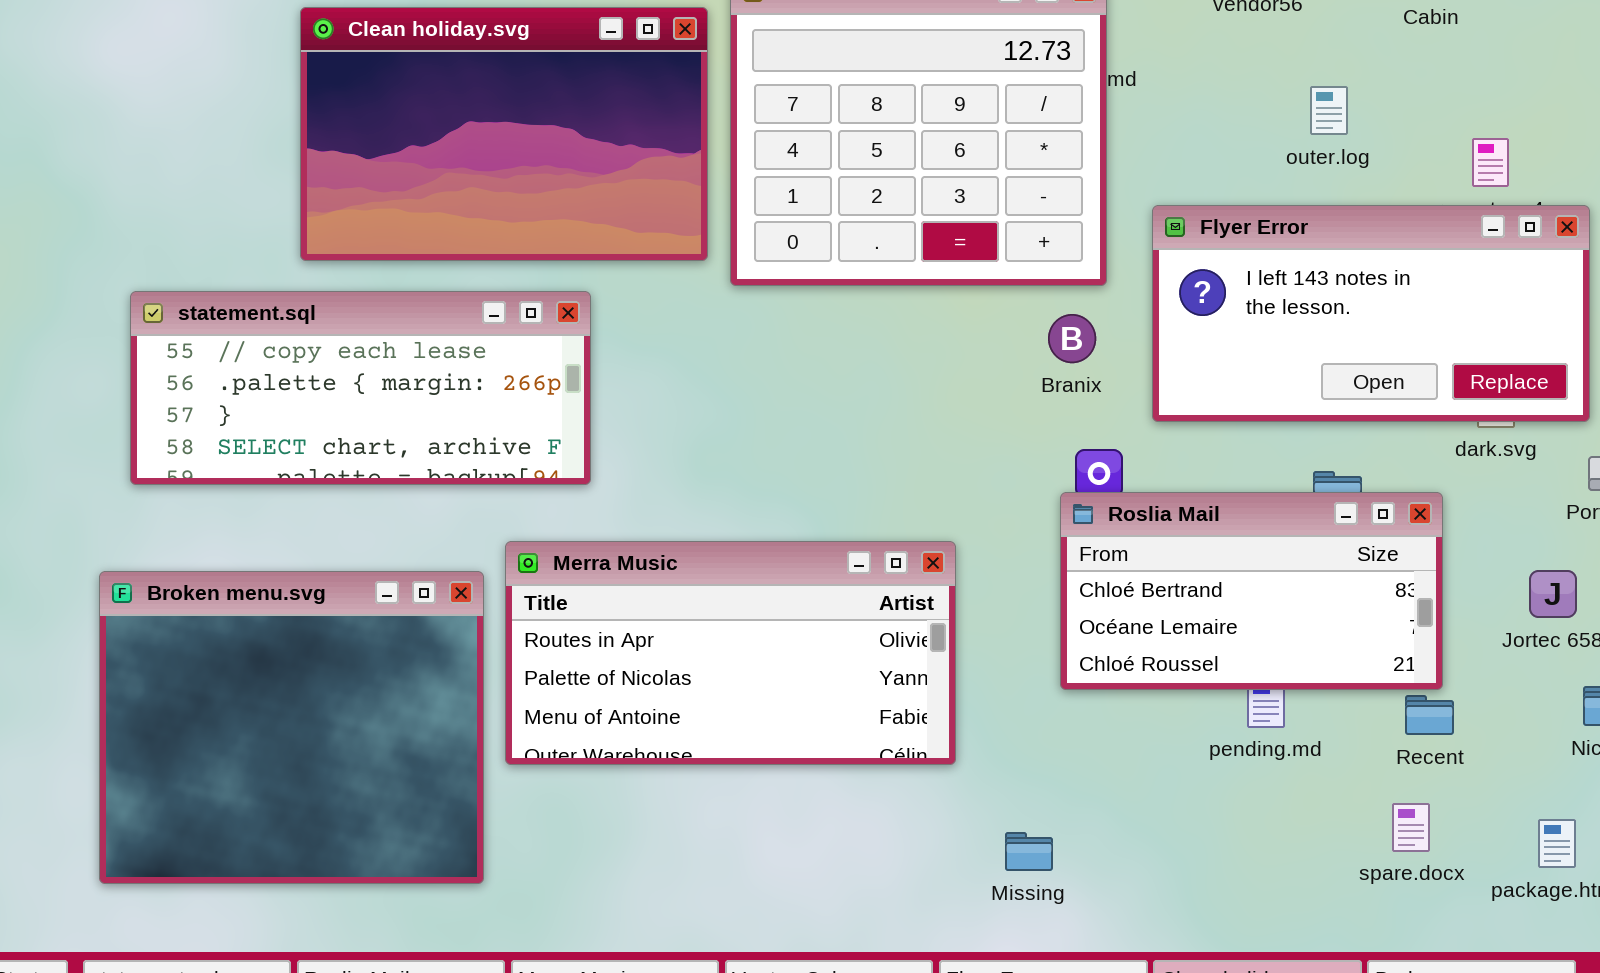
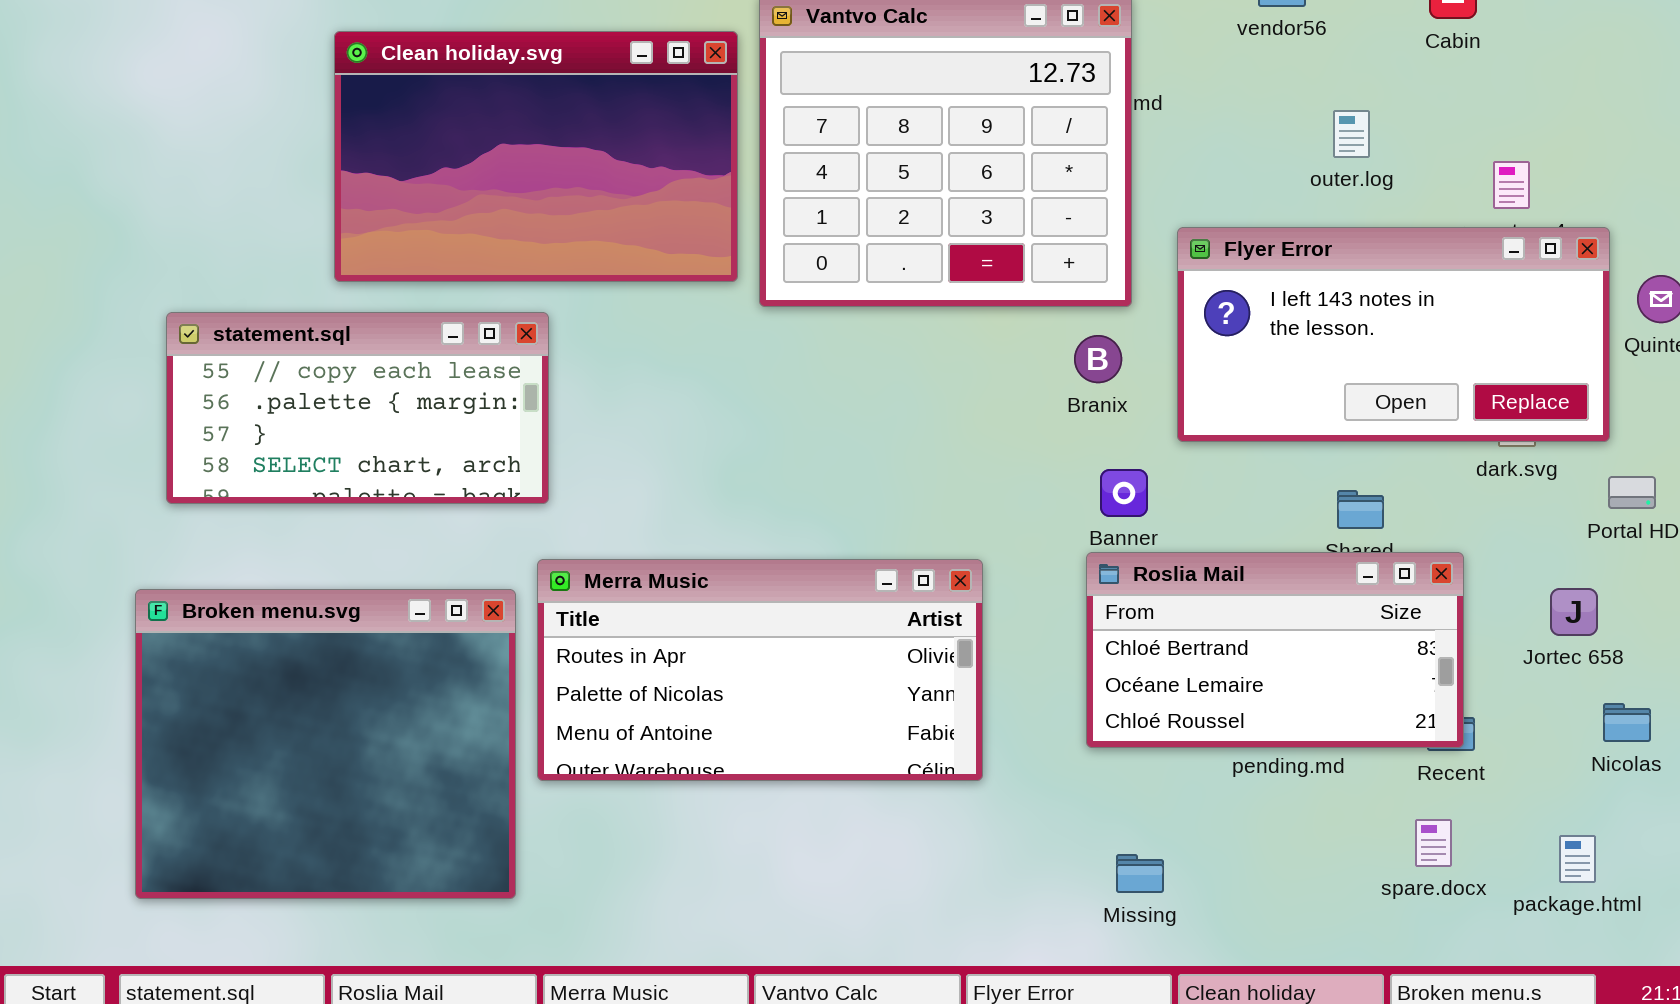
statement.sql: [130,291,591,485] -> [166,312,549,504], resized
Roslia Mail: [1060,492,1443,690] -> [1086,552,1464,748], moved
Missing: [1005,832,1053,871] -> [1116,854,1164,893], moved

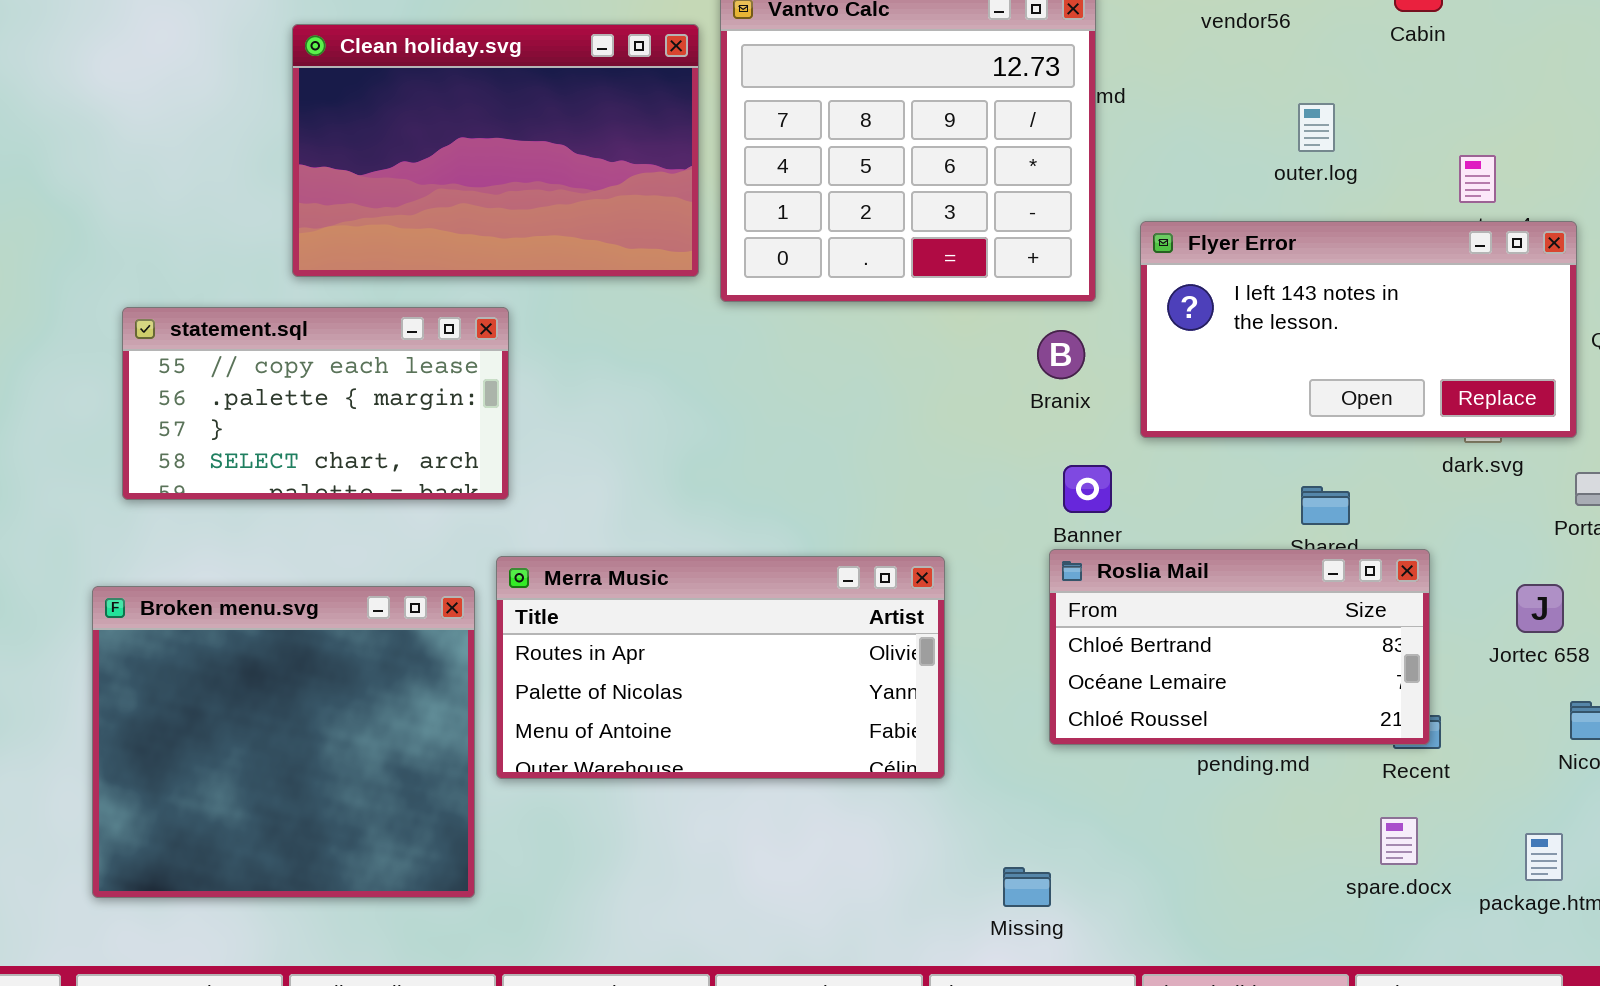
Missing: [1116,854,1164,893] -> [1003,867,1051,907], moved

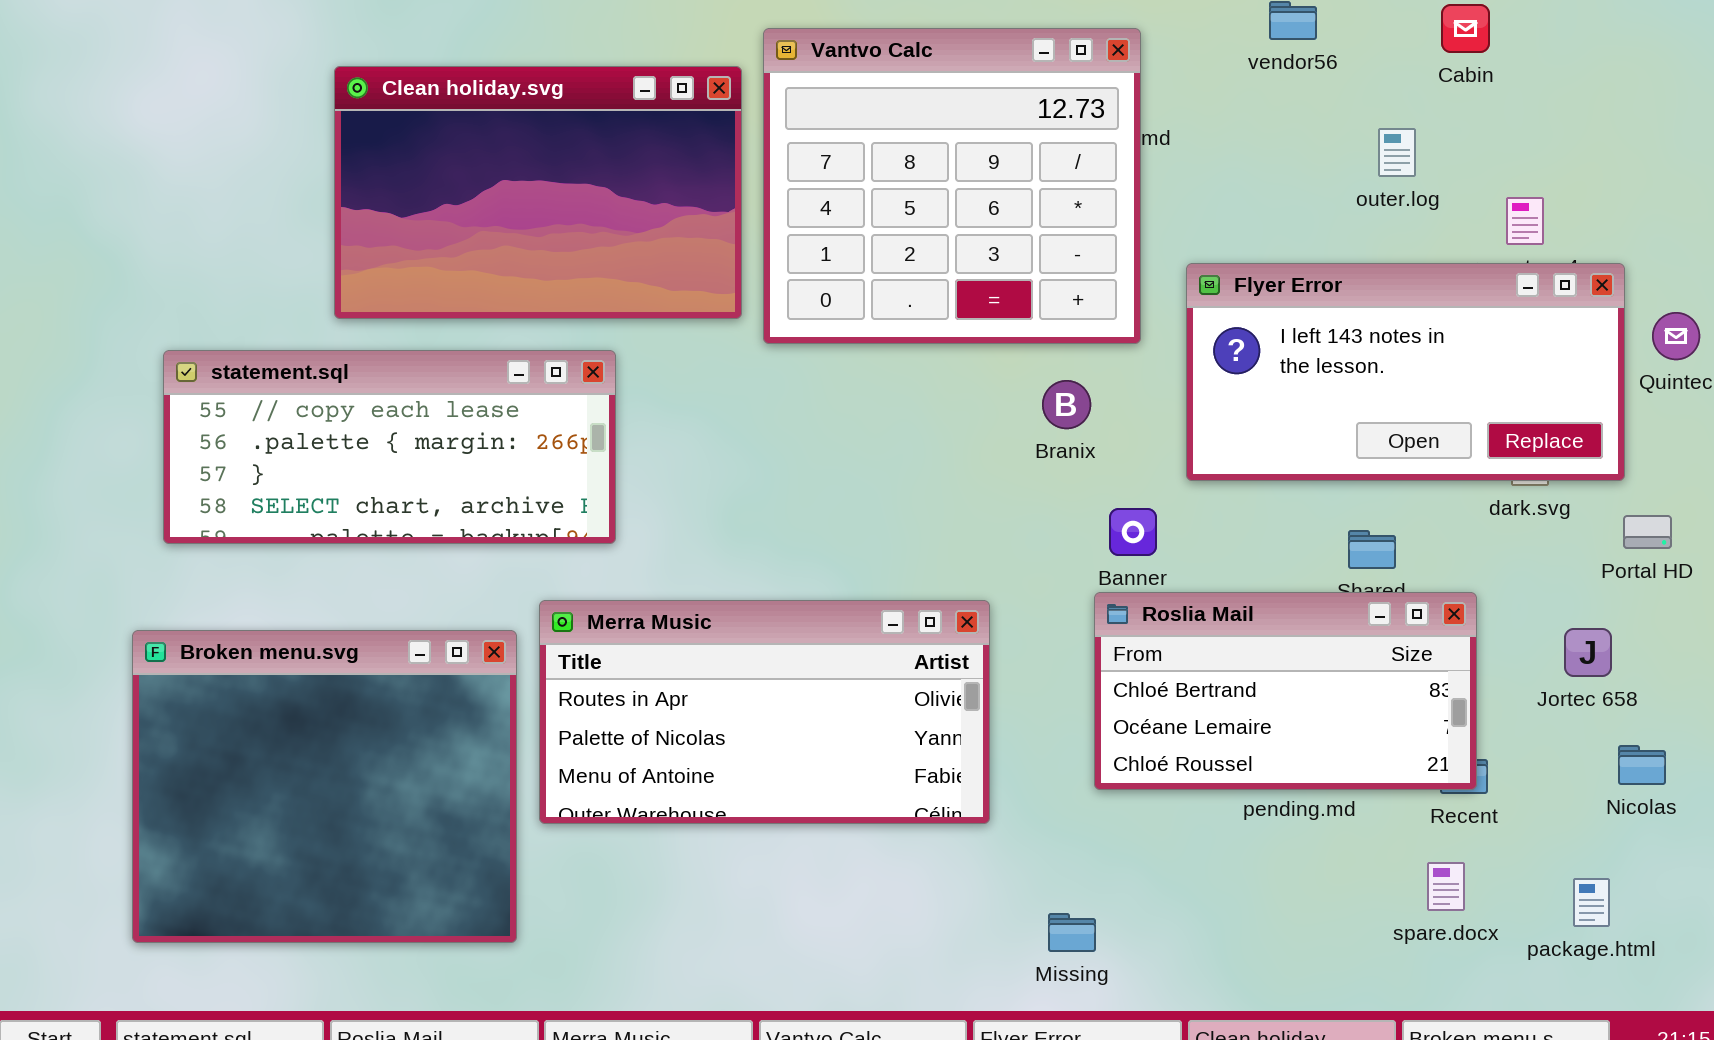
outer.log: [1298,103,1335,152] -> [1378,128,1416,177], moved
statement.sql: [122,307,509,500] -> [163,350,616,544], resized
Branix: [1037,330,1085,379] -> [1042,380,1091,429], moved

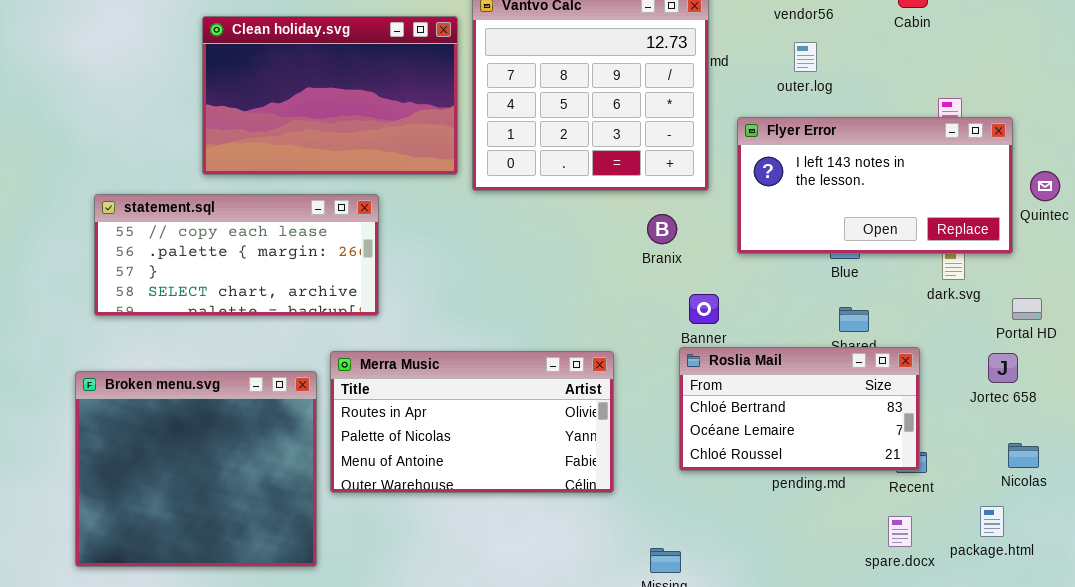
outer.log: [1378,128,1416,177] -> [794,42,817,72], moved
Flyer Error: [1186,263,1625,481] -> [737,117,1013,254], moved
Jortec 658: [1564,628,1612,677] -> [988,353,1018,383], moved
package.html: [1573,878,1610,927] -> [980,506,1004,537], moved

